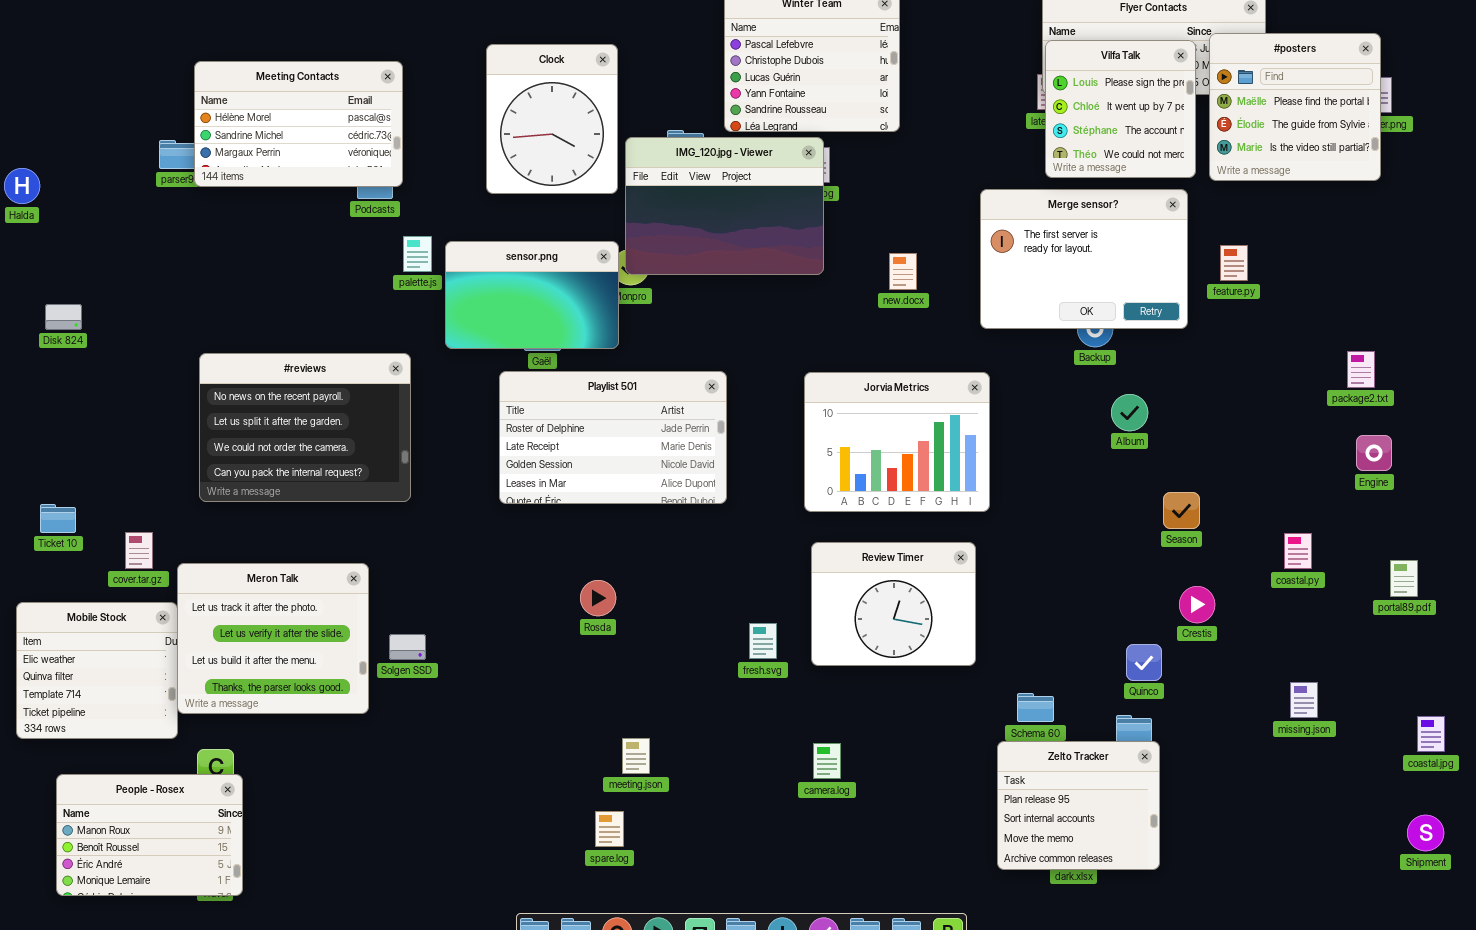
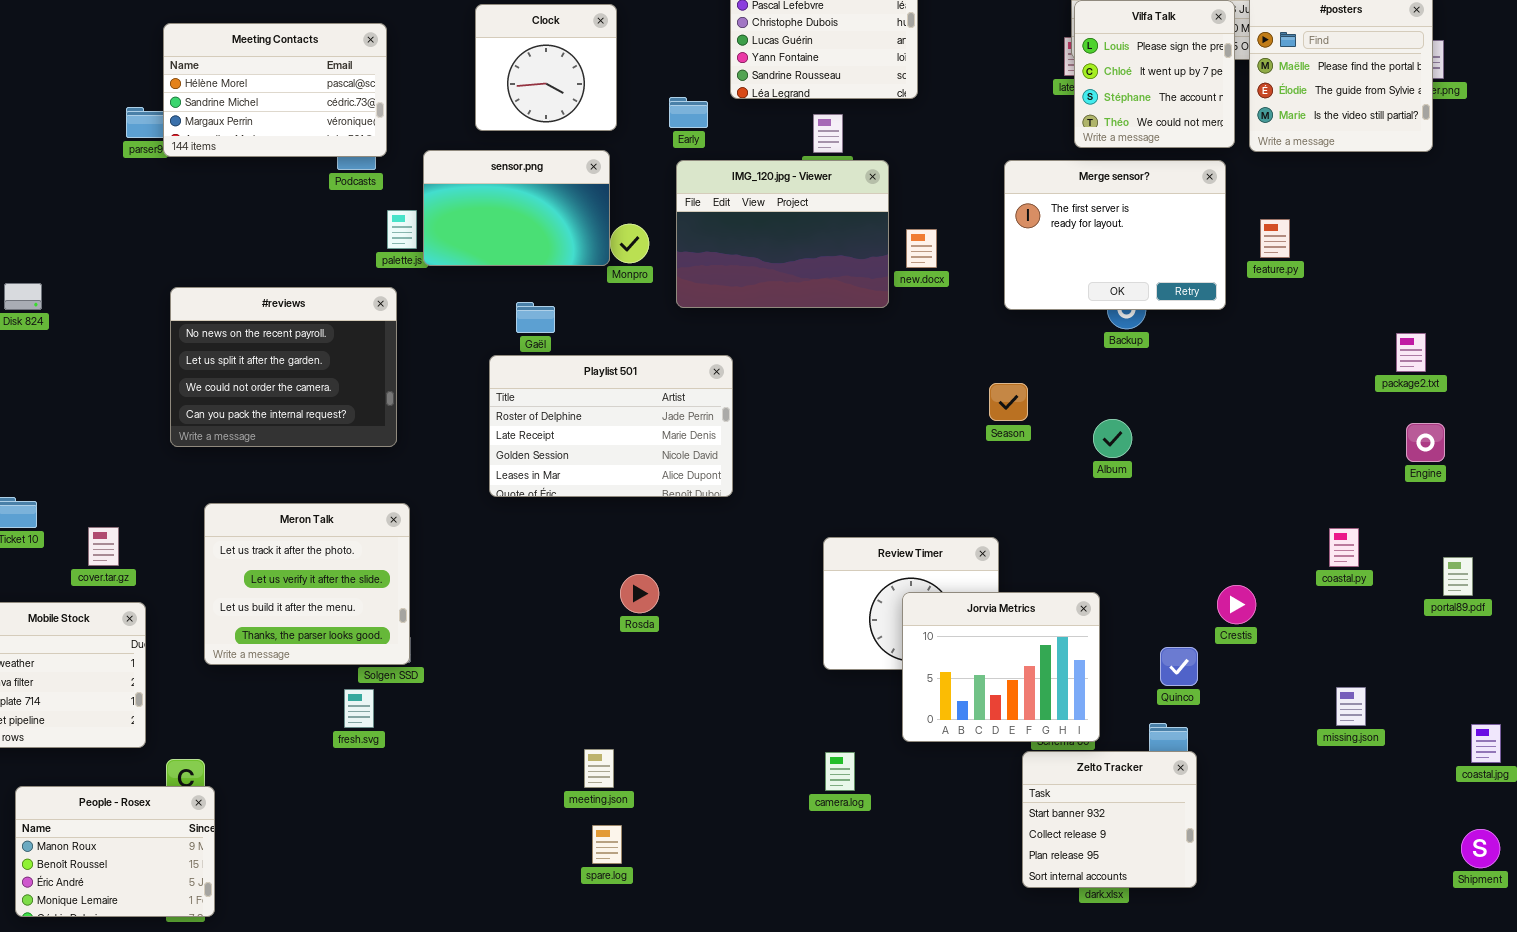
Clock: [486,44,618,194] -> [475,4,617,131], resized
IMG_120.jpg - Viewer: [625,137,824,275] -> [676,160,889,308], moved
sensor.png: [445,241,619,349] -> [423,150,610,266], moved
#reviews: [199,353,411,502] -> [170,287,397,447], moved
Jorvia Metrics: [804,372,990,512] -> [902,592,1100,742], moved
Album: [1111,394,1148,431] -> [1093,419,1132,458], moved
Season: [1163,492,1200,529] -> [989,383,1028,421], moved
Meron Talk: [177,563,369,714] -> [204,503,410,665], moved
Rosda: [580,580,616,616] -> [620,574,659,613], moved
fresh.svg: [749,623,777,659] -> [344,689,374,728], moved
meeting.json: [622,738,650,774] -> [584,749,614,788], moved
Zelto Tracker: [997,741,1160,870] -> [1022,751,1197,888], scrolled up 2 rows

